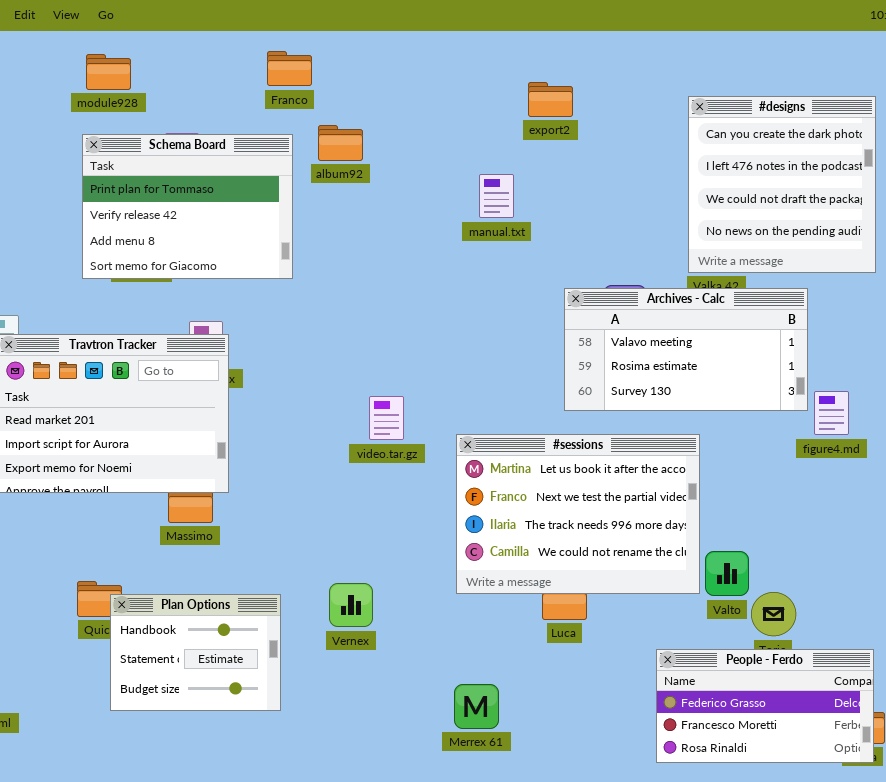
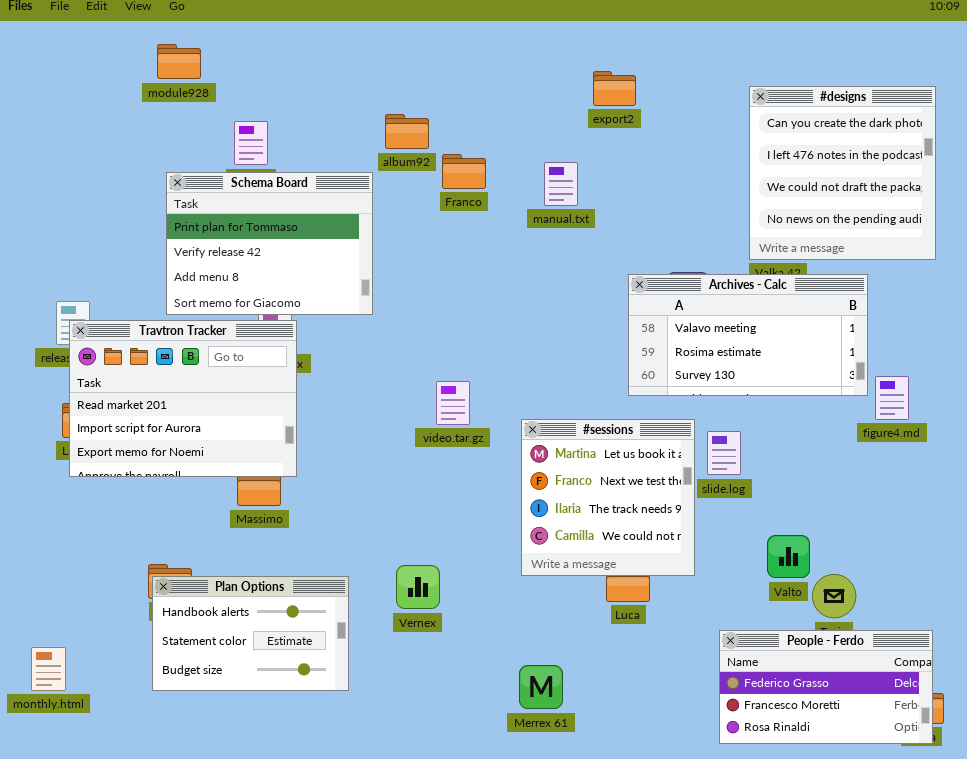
Franco: [267,51,312,86] -> [442,154,486,189], moved
Schema Board: [82,134,293,279] -> [166,172,373,315], moved
#sessions: [456,434,700,594] -> [521,419,695,576], resized
Plan Options: [110,594,281,711] -> [152,576,349,691], resized

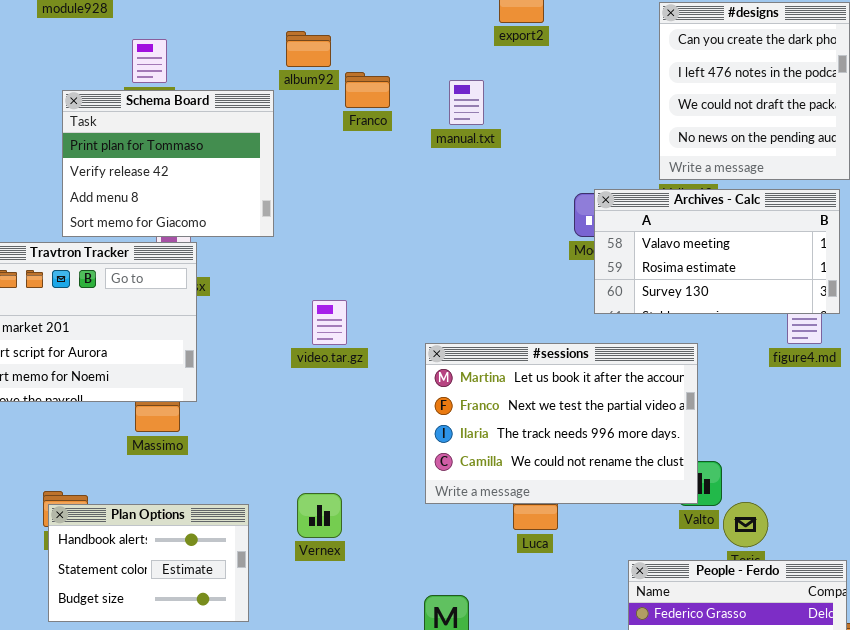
Archives - Calc: [628,274,868,396] -> [594,189,840,314], moved
video.tar.gz: [436,381,470,425] -> [312,300,347,345], moved
#sessions: [521,419,695,576] -> [425,343,698,504], resized

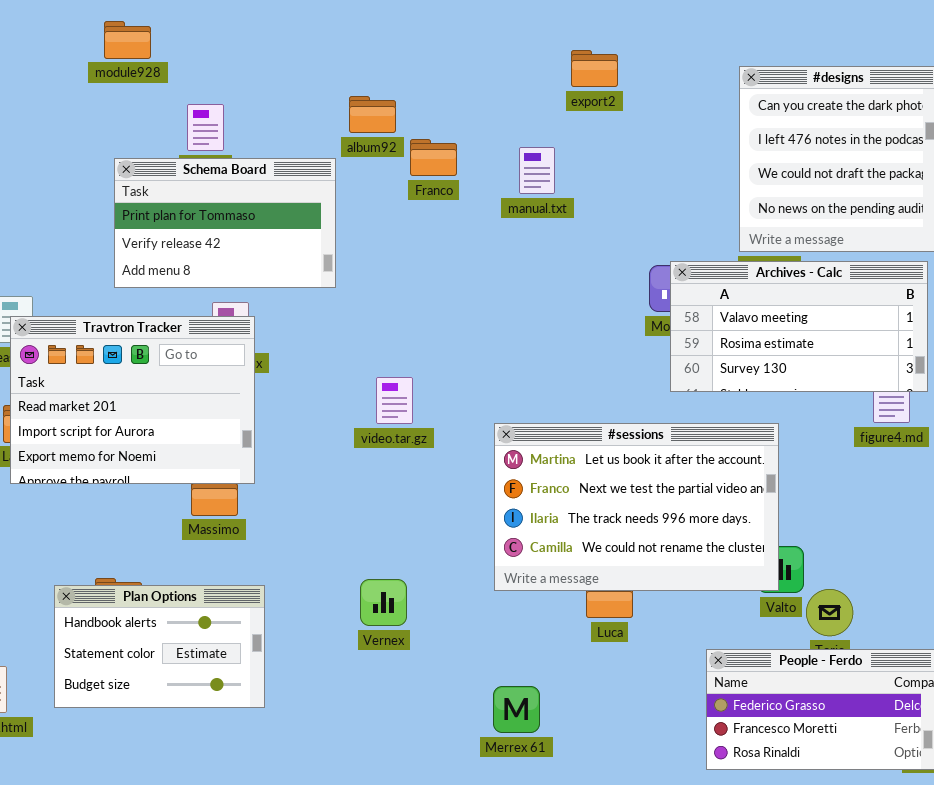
Schema Board: [62,90,274,237] -> [114,158,336,288], resized
Plan Options: [48,504,249,622] -> [54,585,265,708], moved

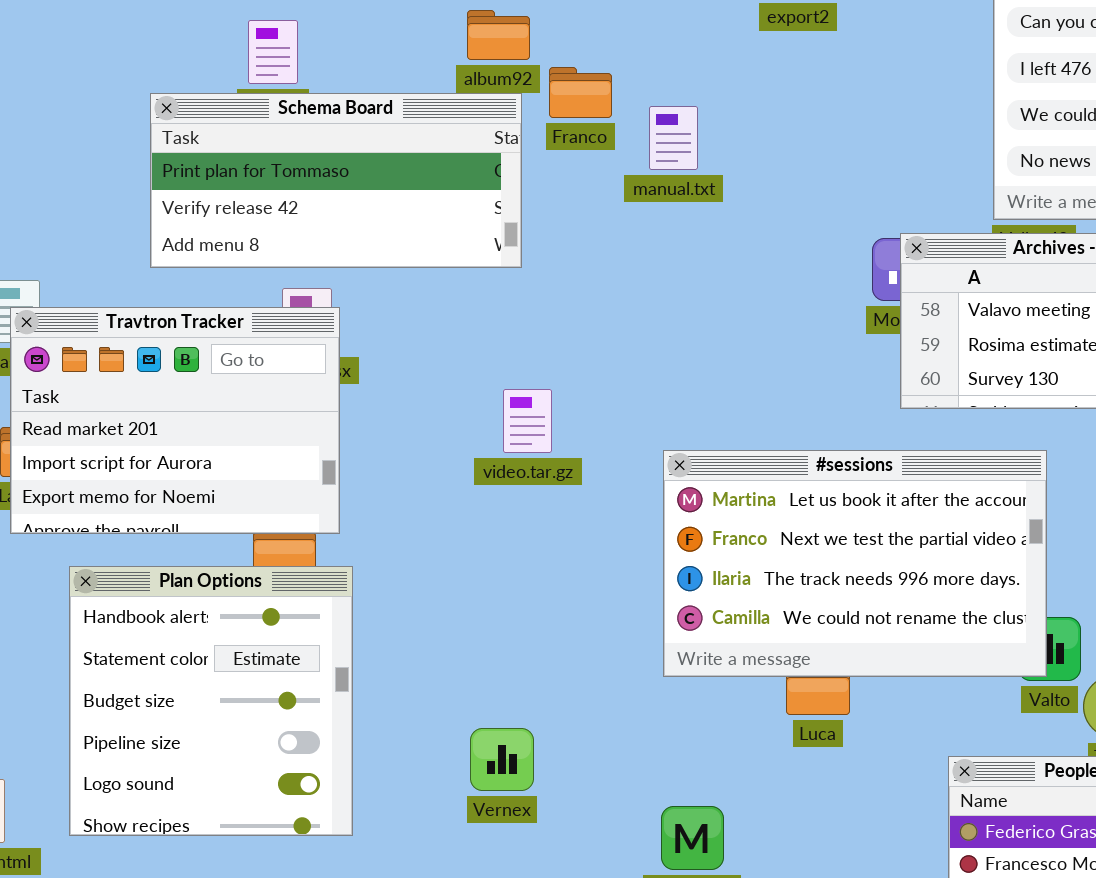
manual.txt: [519,147,555,194] -> [649,106,698,170], moved
Schema Board: [114,158,336,288] -> [150,93,522,268], resized
Vernex: [360,579,407,626] -> [470,728,534,791], moved
Plan Options: [54,585,265,708] -> [69,566,353,836], resized

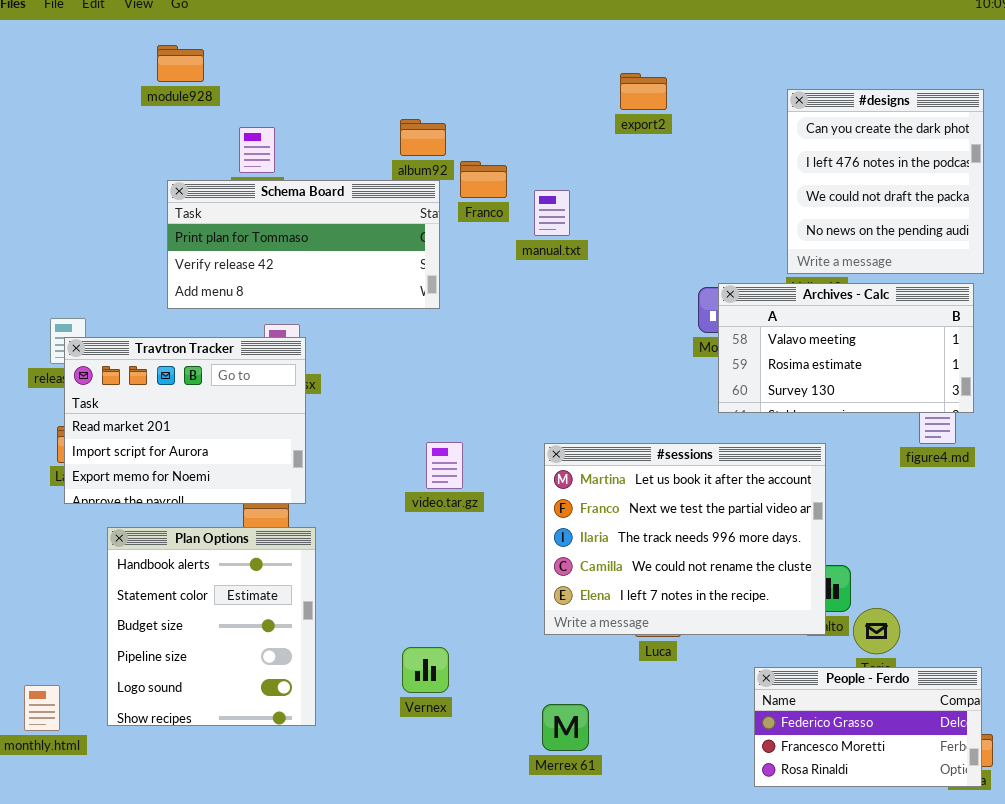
video.tar.gz: [503,389,552,453] -> [426,442,463,489], moved
#sessions: [663,450,1047,677] -> [544,443,826,635], resized

